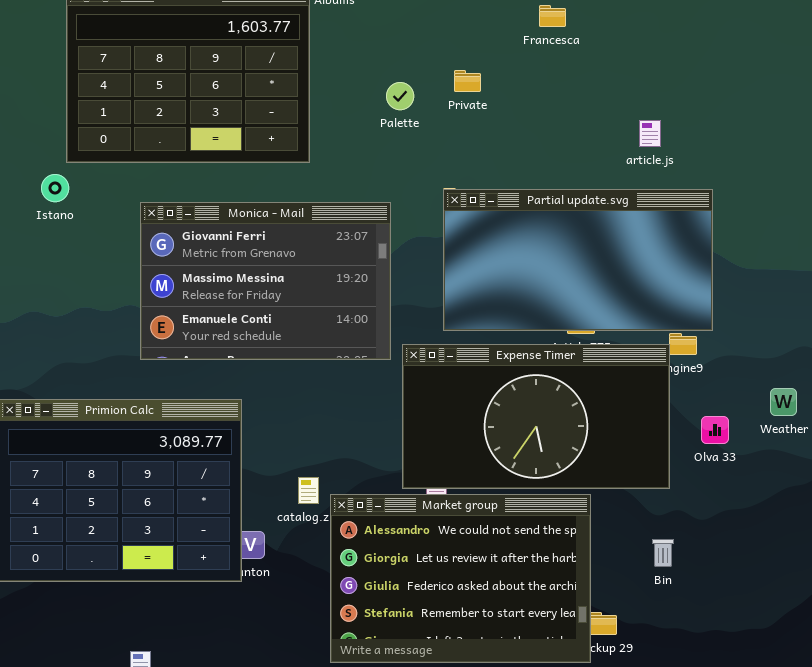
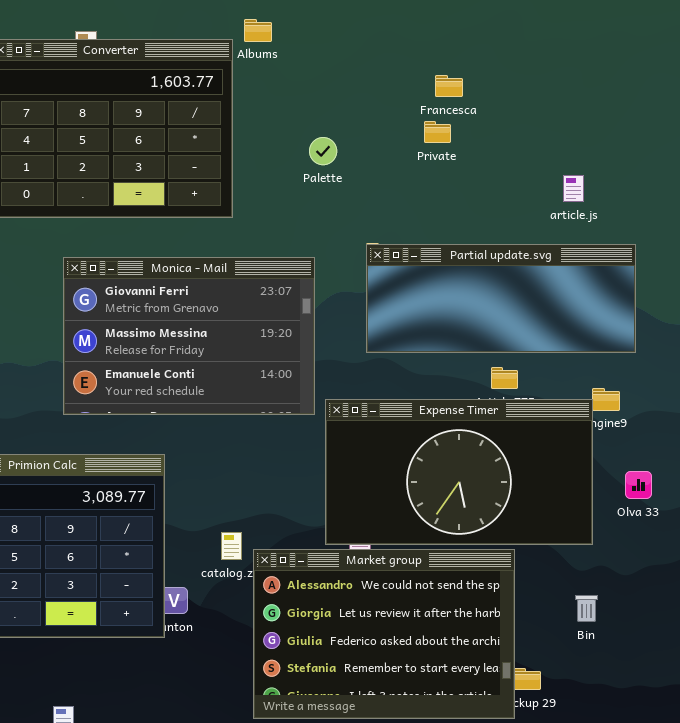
Francesca: [539,5,566,27] -> [435,75,463,97], moved
Private: [454,70,481,92] -> [424,121,451,143], moved
Partial update.svg: [443,189,713,331] -> [366,244,636,353], resized

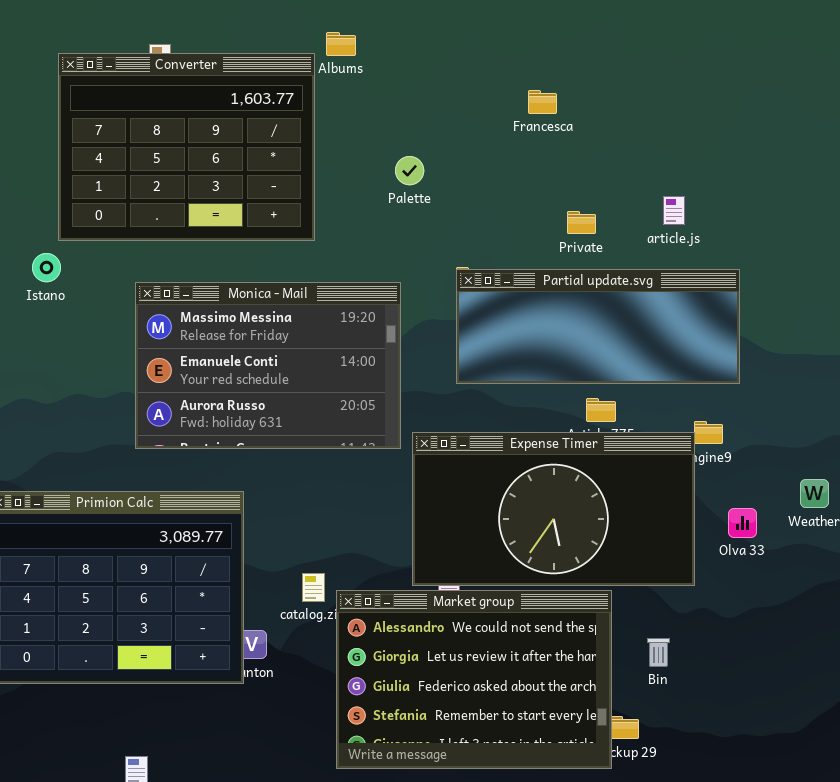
Private: [424,121,451,143] -> [567,211,596,234], moved
Monica - Mail: [63,257,315,415] -> [135,282,401,449], scrolled down 1 row
Bin: [575,595,598,622] -> [647,638,670,667], moved

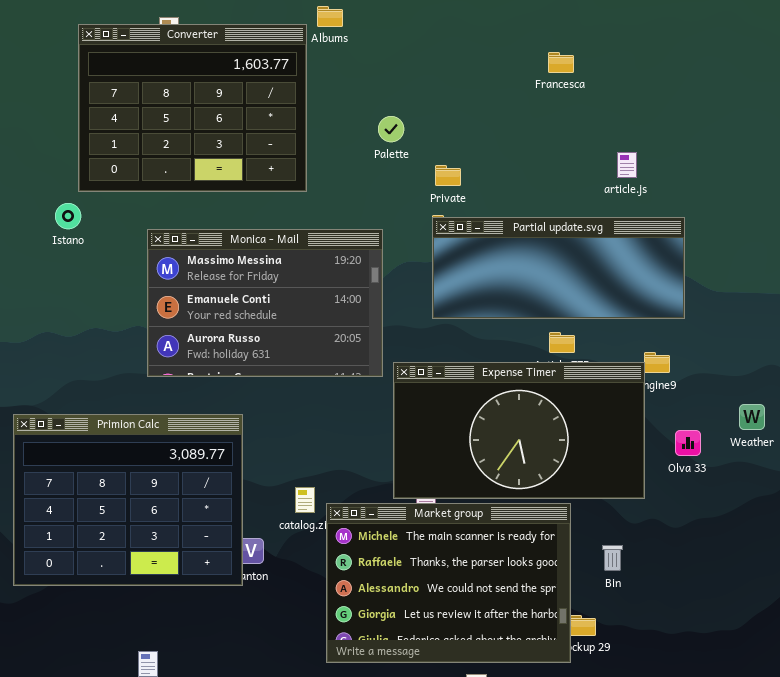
Francesca: [528,90,557,114] -> [548,52,574,73], moved
Private: [567,211,596,234] -> [435,165,461,186], moved
Market group: [336,590,612,769] -> [326,503,571,663], scrolled up 2 rows

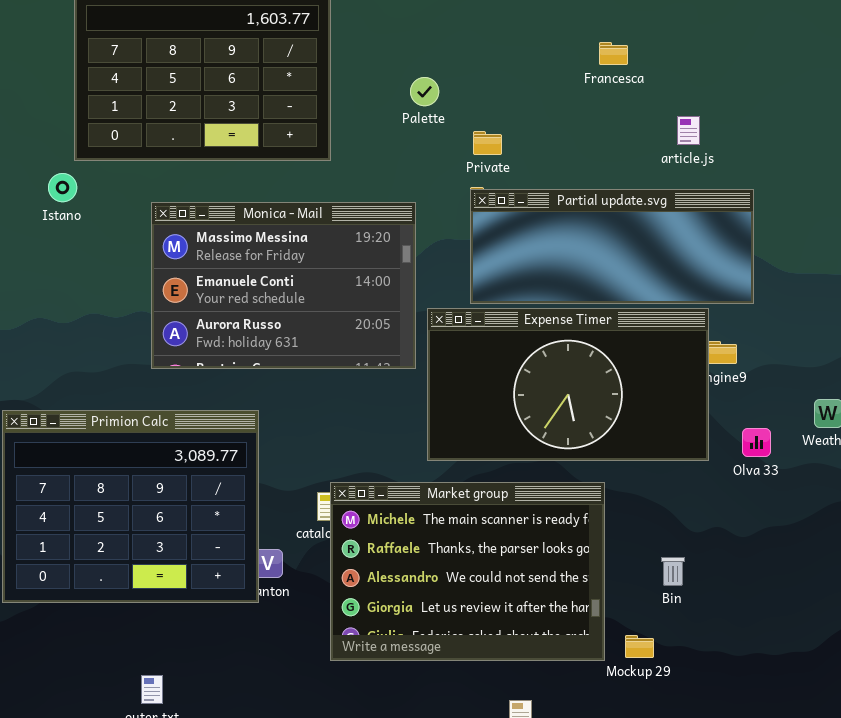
Francesca: [548,52,574,73] -> [599,42,628,65], moved
Expense Timer: [393,362,645,499] -> [427,308,709,461], moved
Market group: [326,503,571,663] -> [330,482,605,661], moved

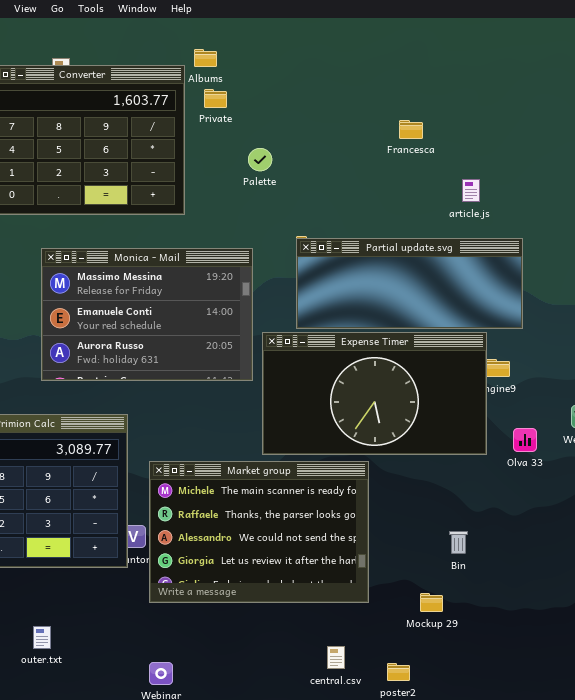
Private: [473,131,502,155] -> [204,89,227,108], moved
Market group: [330,482,605,661] -> [149,461,369,603], moved

